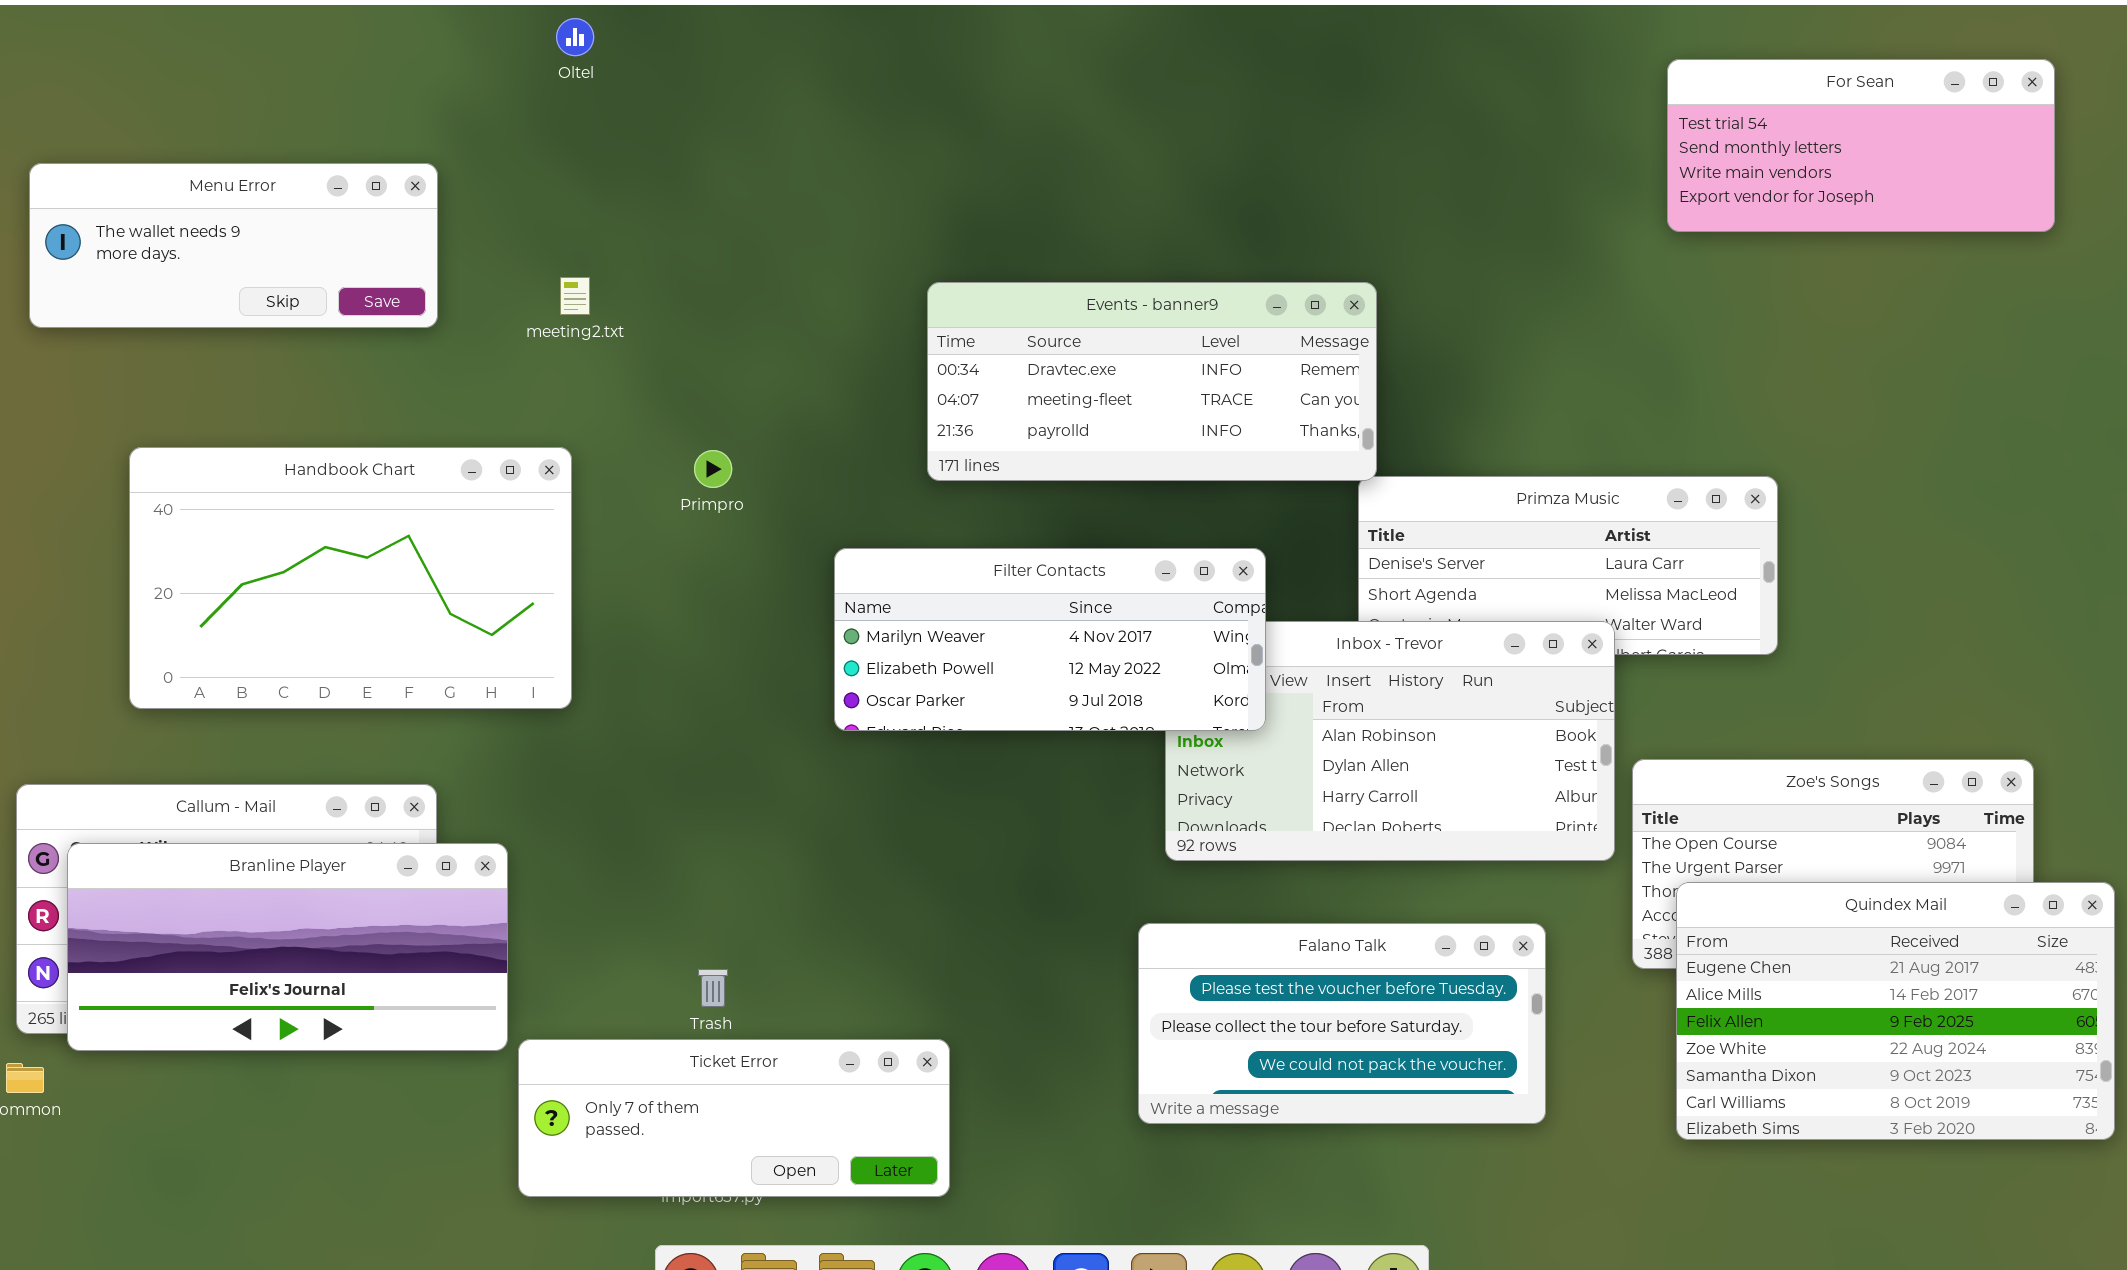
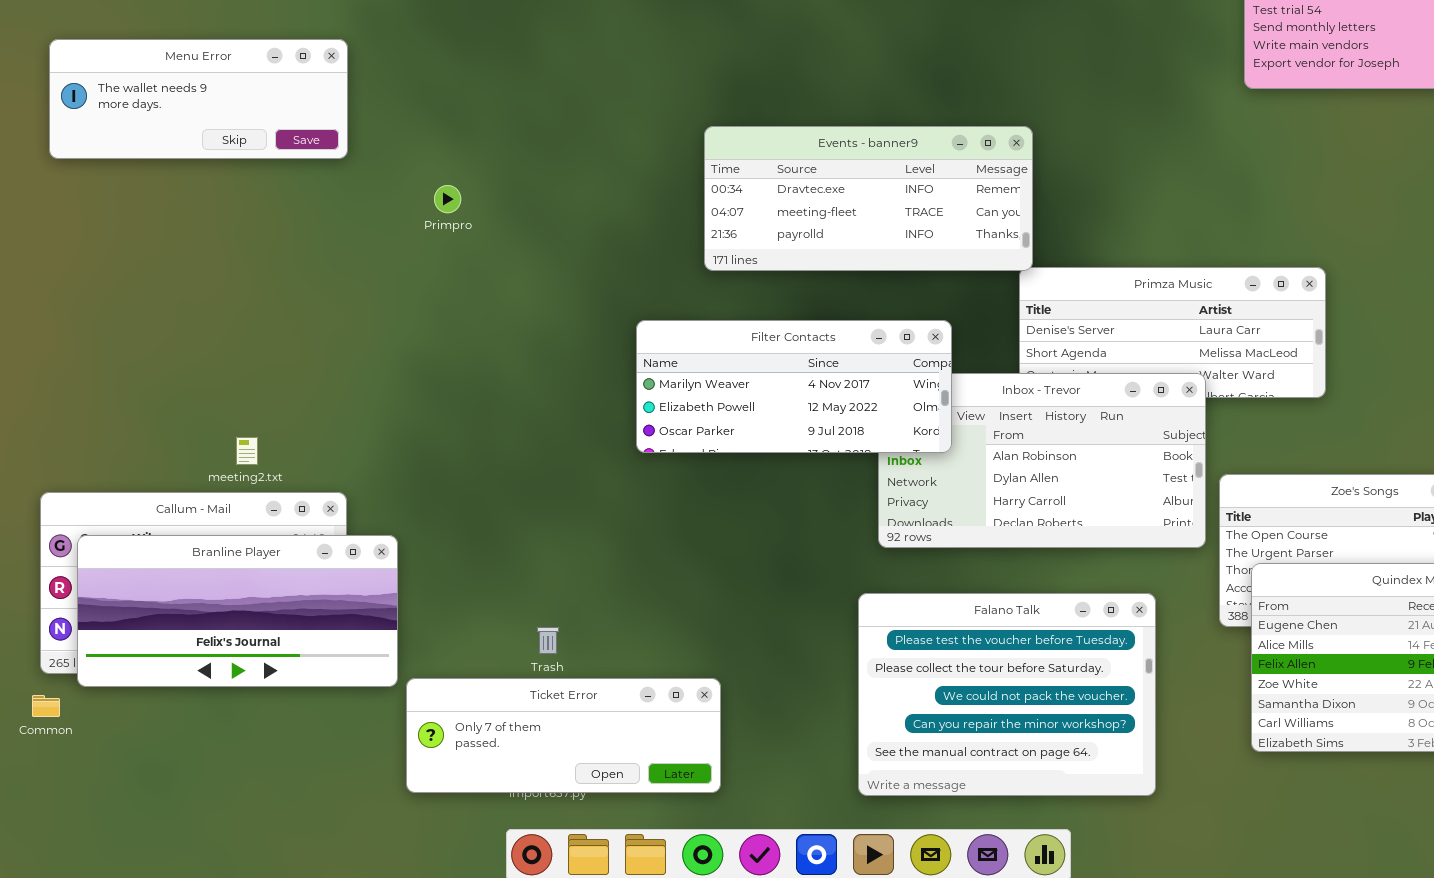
meeting2.txt: [560,277,590,315] -> [236,437,258,465], moved
Handbook Chart: [129,447,572,709] -> none, closed
Primpro: [694,450,732,488] -> [434,185,461,213], moved
Falano Talk: [1138,923,1546,1124] -> [858,593,1156,796], resized

